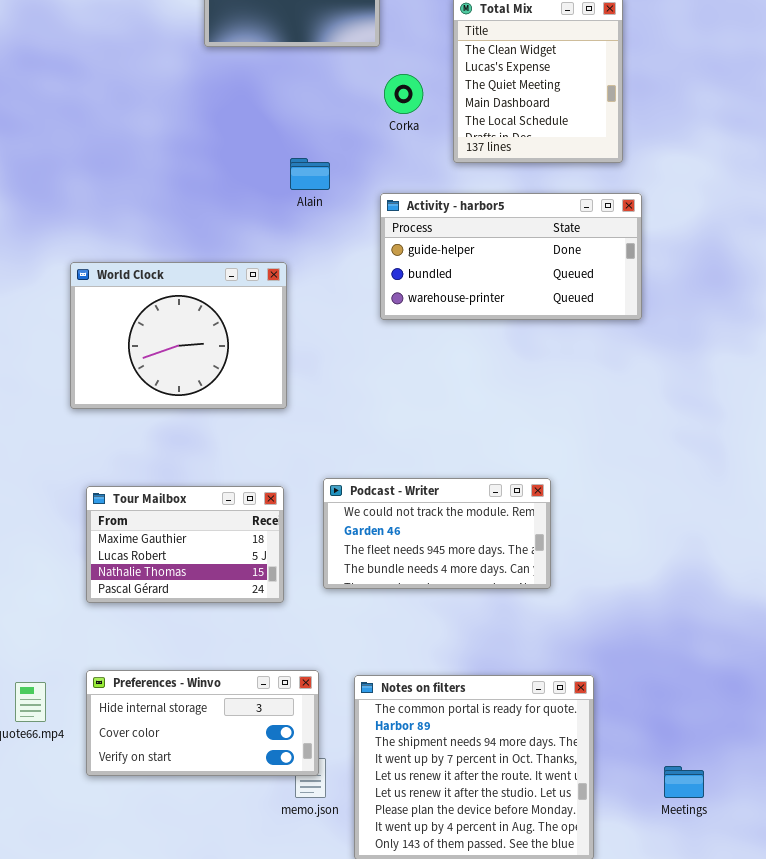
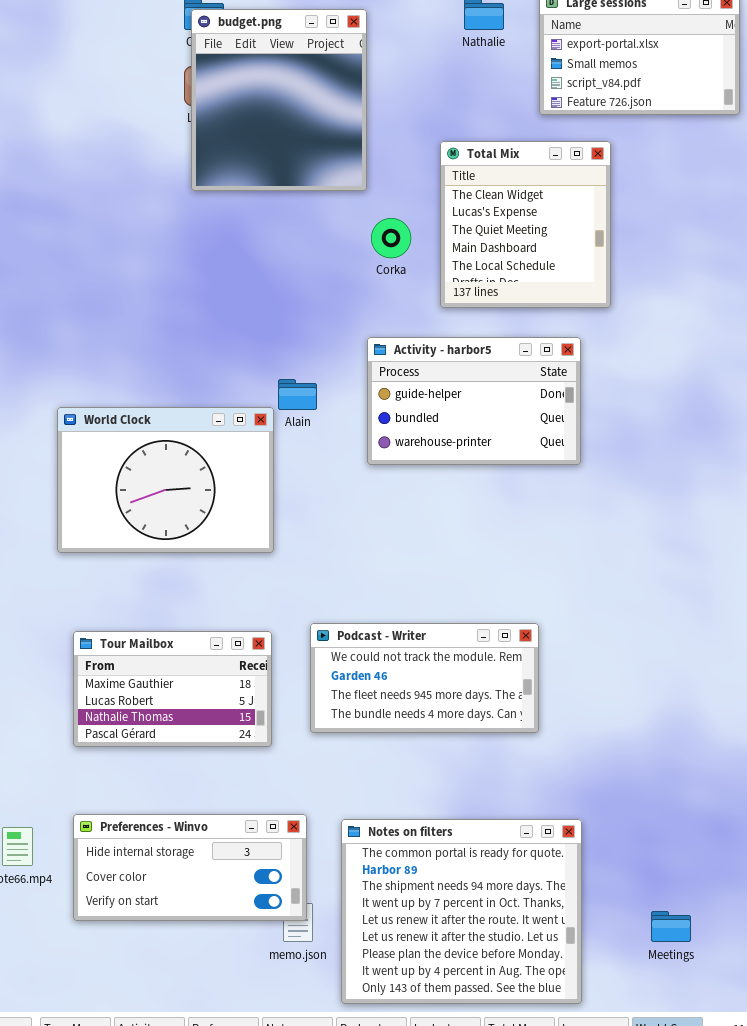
Alain: [290,158,330,190] -> [278,379,317,410], moved
Activity - harbor5: [380,193,642,320] -> [367,337,581,465], resized

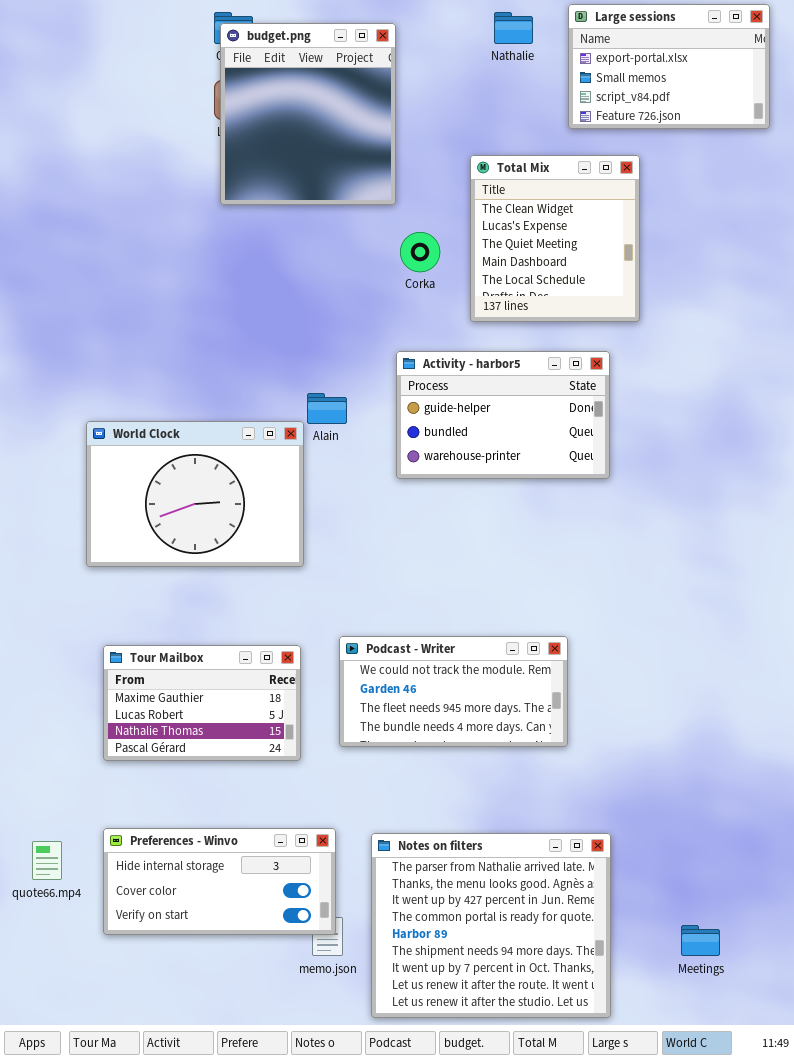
Notes on filters: [341,819,582,1004] -> [371,833,611,1018], scrolled up 3 rows

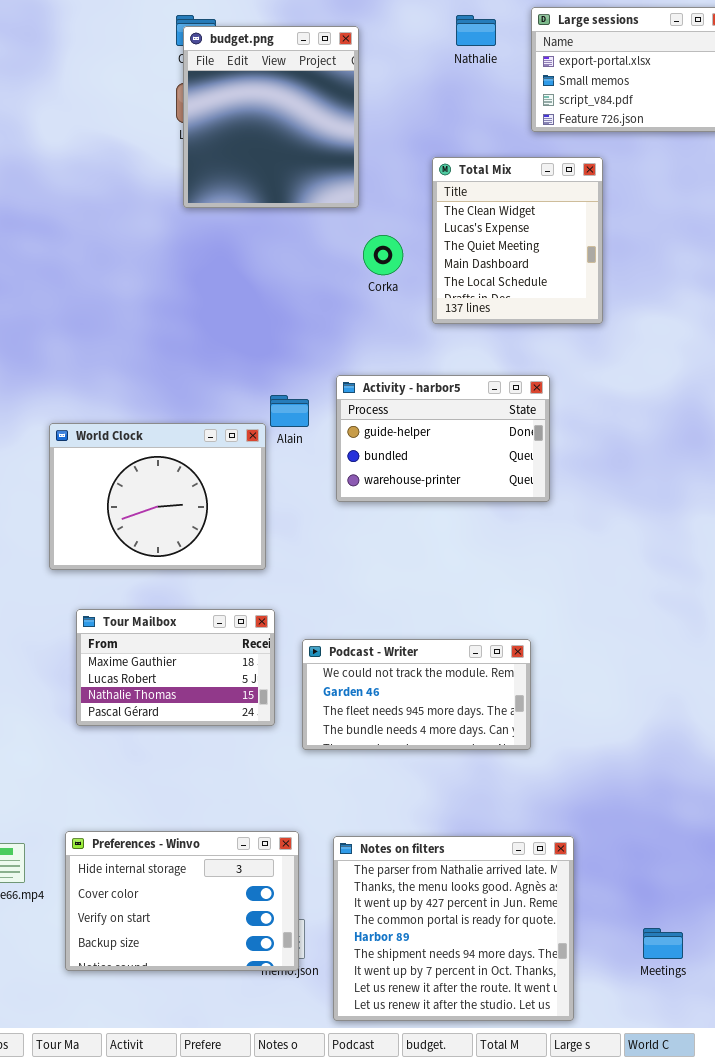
Activity - harbor5: [396,351,610,479] -> [336,375,550,502], moved
Tour Mailbox: [103,645,301,761] -> [76,609,275,726], moved
Preferences - Winvo: [103,828,336,935] -> [65,831,299,971], resized

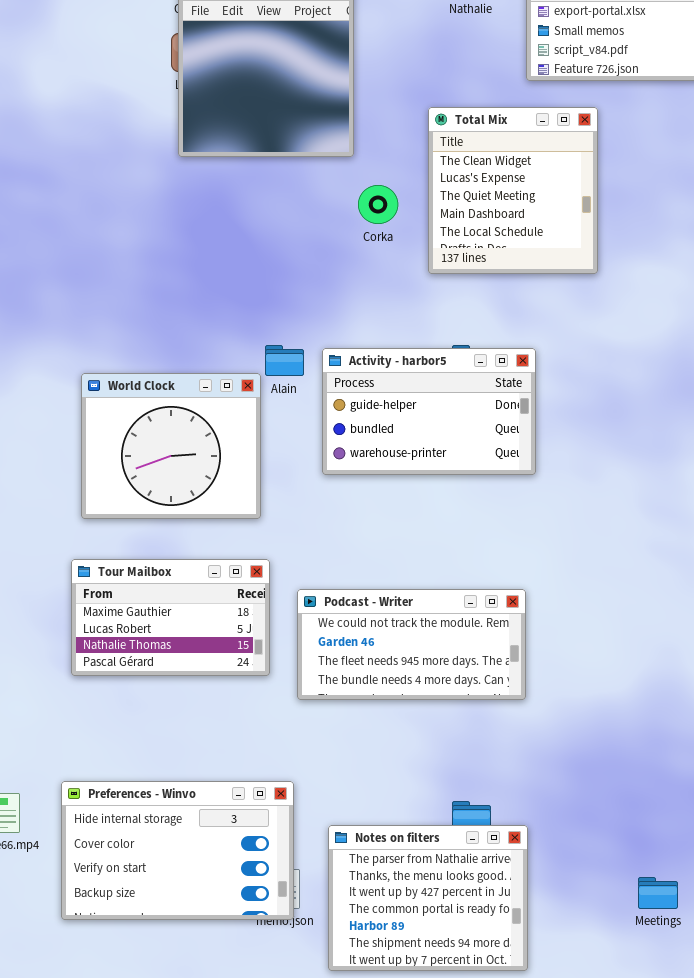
Activity - harbor5: [336,375,550,502] -> [322,348,536,475], moved
World Clock: [49,423,266,570] -> [81,373,261,519], resized
Notes on filters: [333,836,574,1021] -> [328,825,528,971], resized

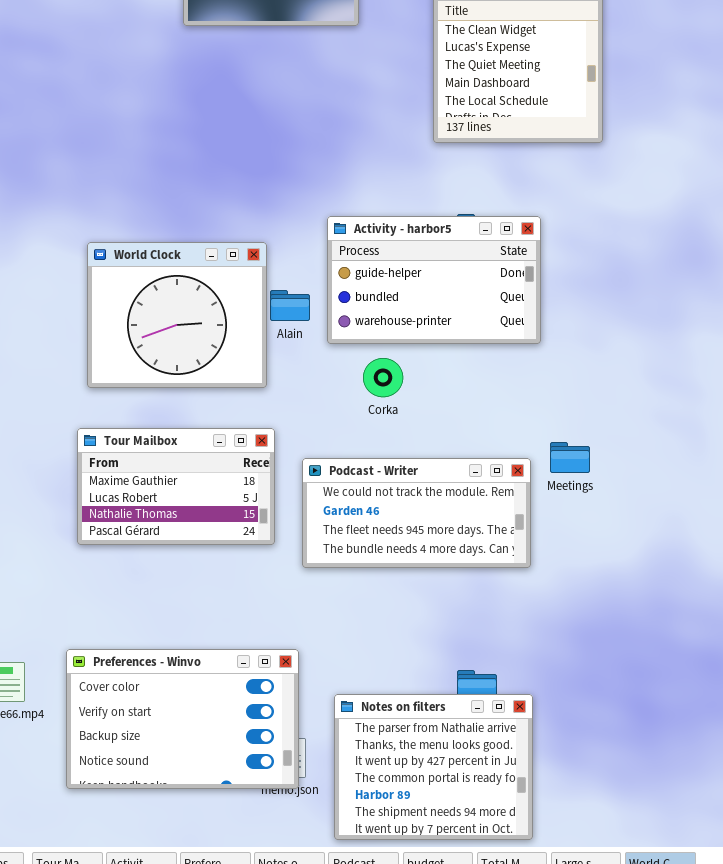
Corka: [358,185,398,224] -> [363,358,403,397], moved
Alain: [265,345,304,376] -> [270,290,310,321], moved
Preferences - Winvo: [61,781,294,920] -> [66,649,299,789], scrolled down 1 row
Meetings: [638,877,678,909] -> [550,442,590,473], moved

